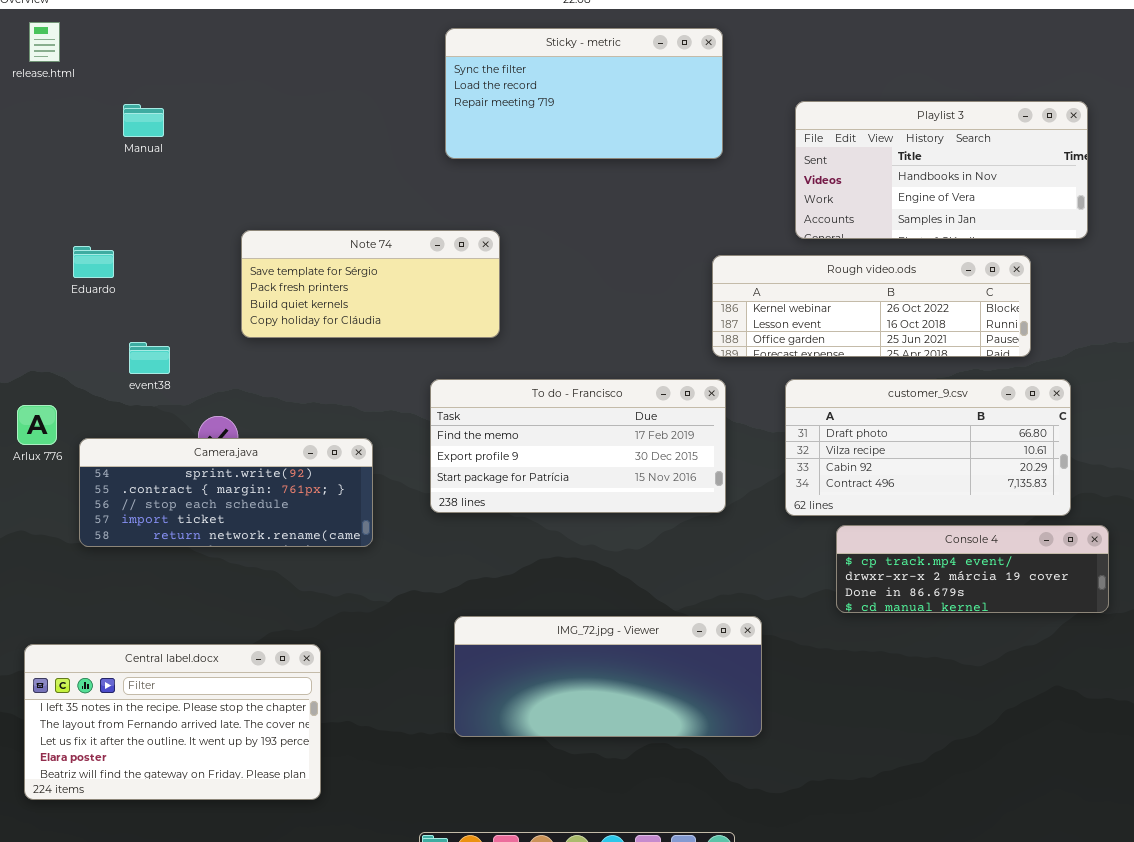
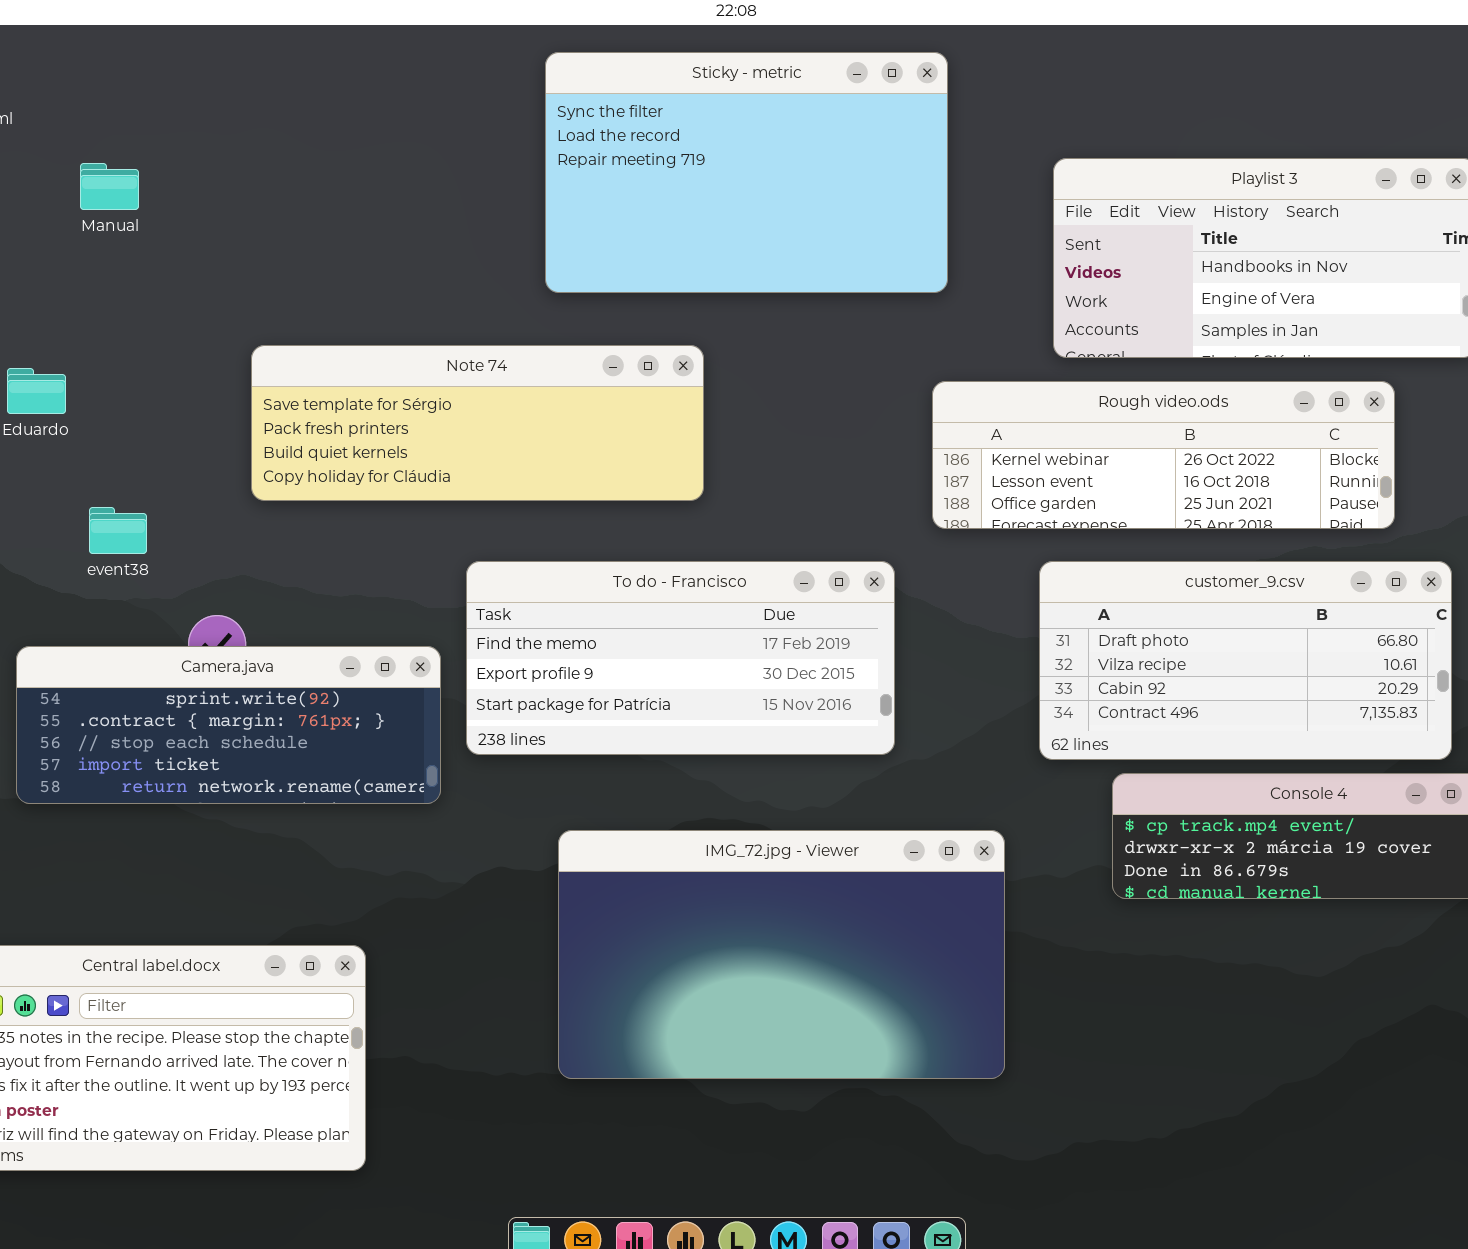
Sticky - metric: [445,28,723,159] -> [545,52,948,293], resized
Note 74: [241,230,500,338] -> [251,345,704,501], resized
To do - Francisco: [430,379,726,513] -> [466,561,895,755], moved
IMG_72.jpg - Viewer: [454,616,762,737] -> [558,830,1005,1079], resized

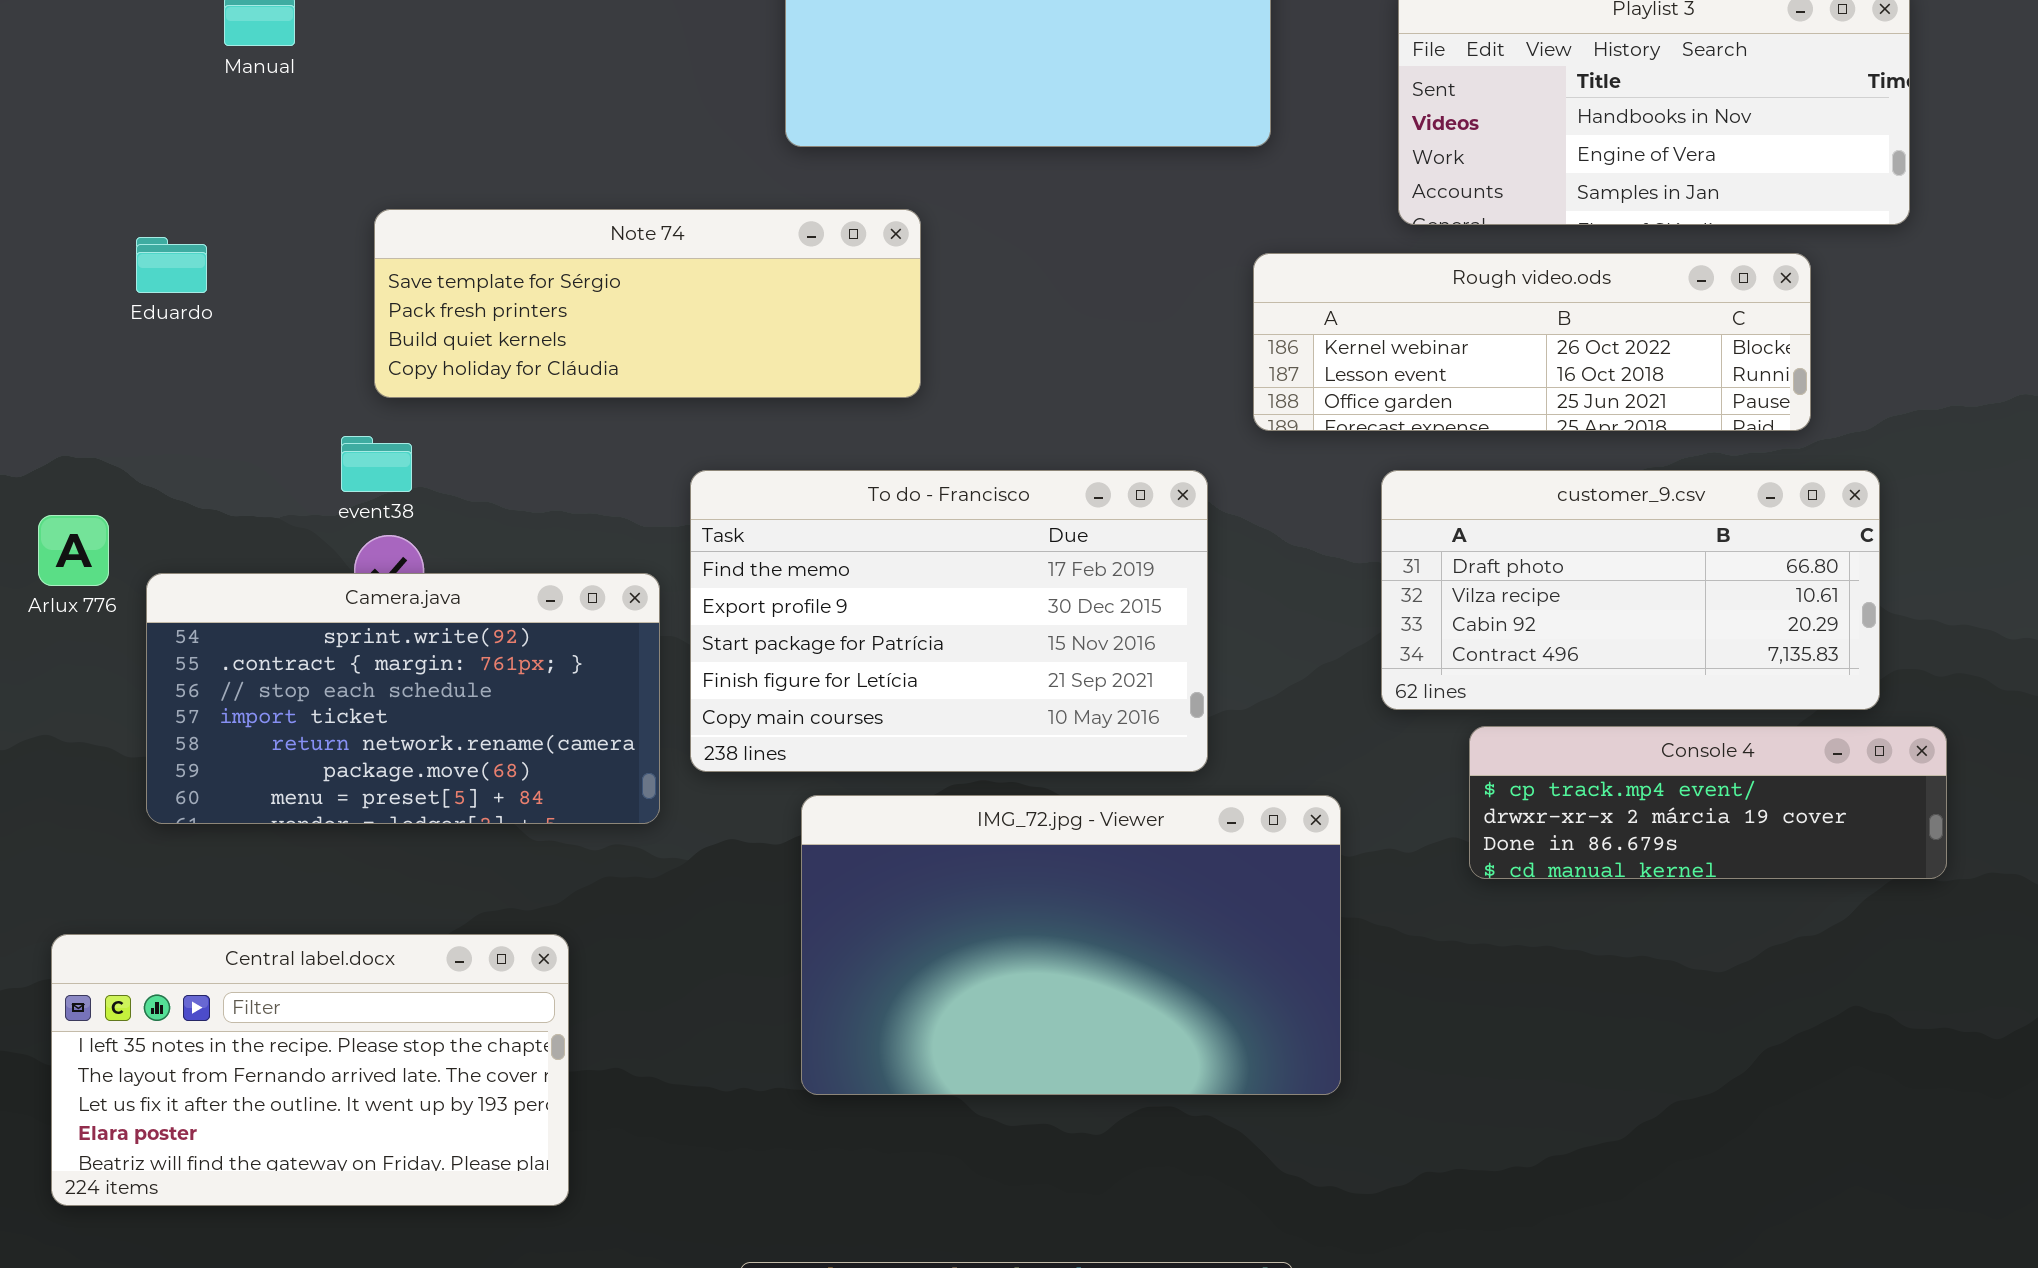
Note 74: [251,345,704,501] -> [374,209,921,398], moved
event38: [89,507,147,554] -> [341,436,412,492], moved
To do - Francisco: [466,561,895,755] -> [690,470,1208,772], resized
Camera.java: [16,646,441,804] -> [146,573,660,824], resized

